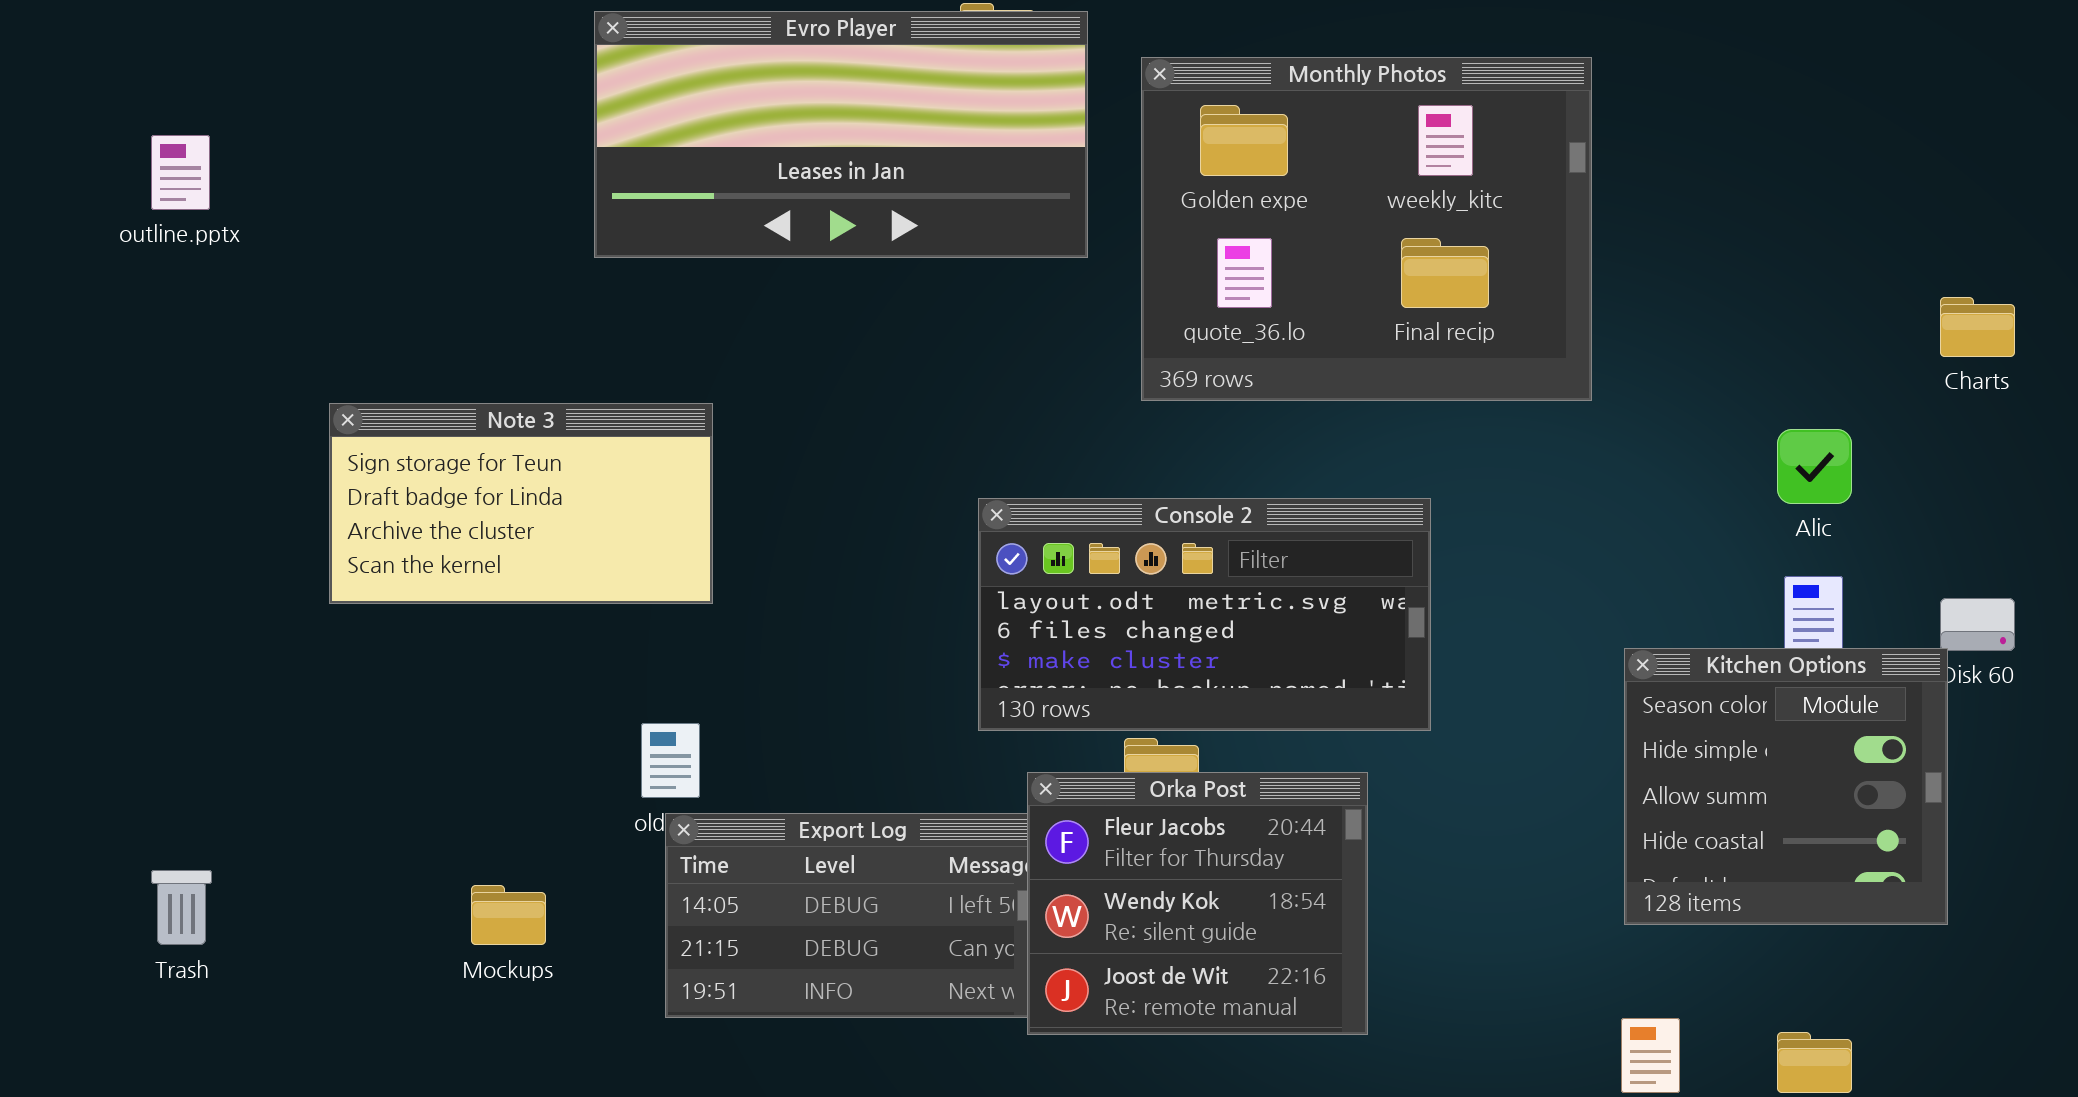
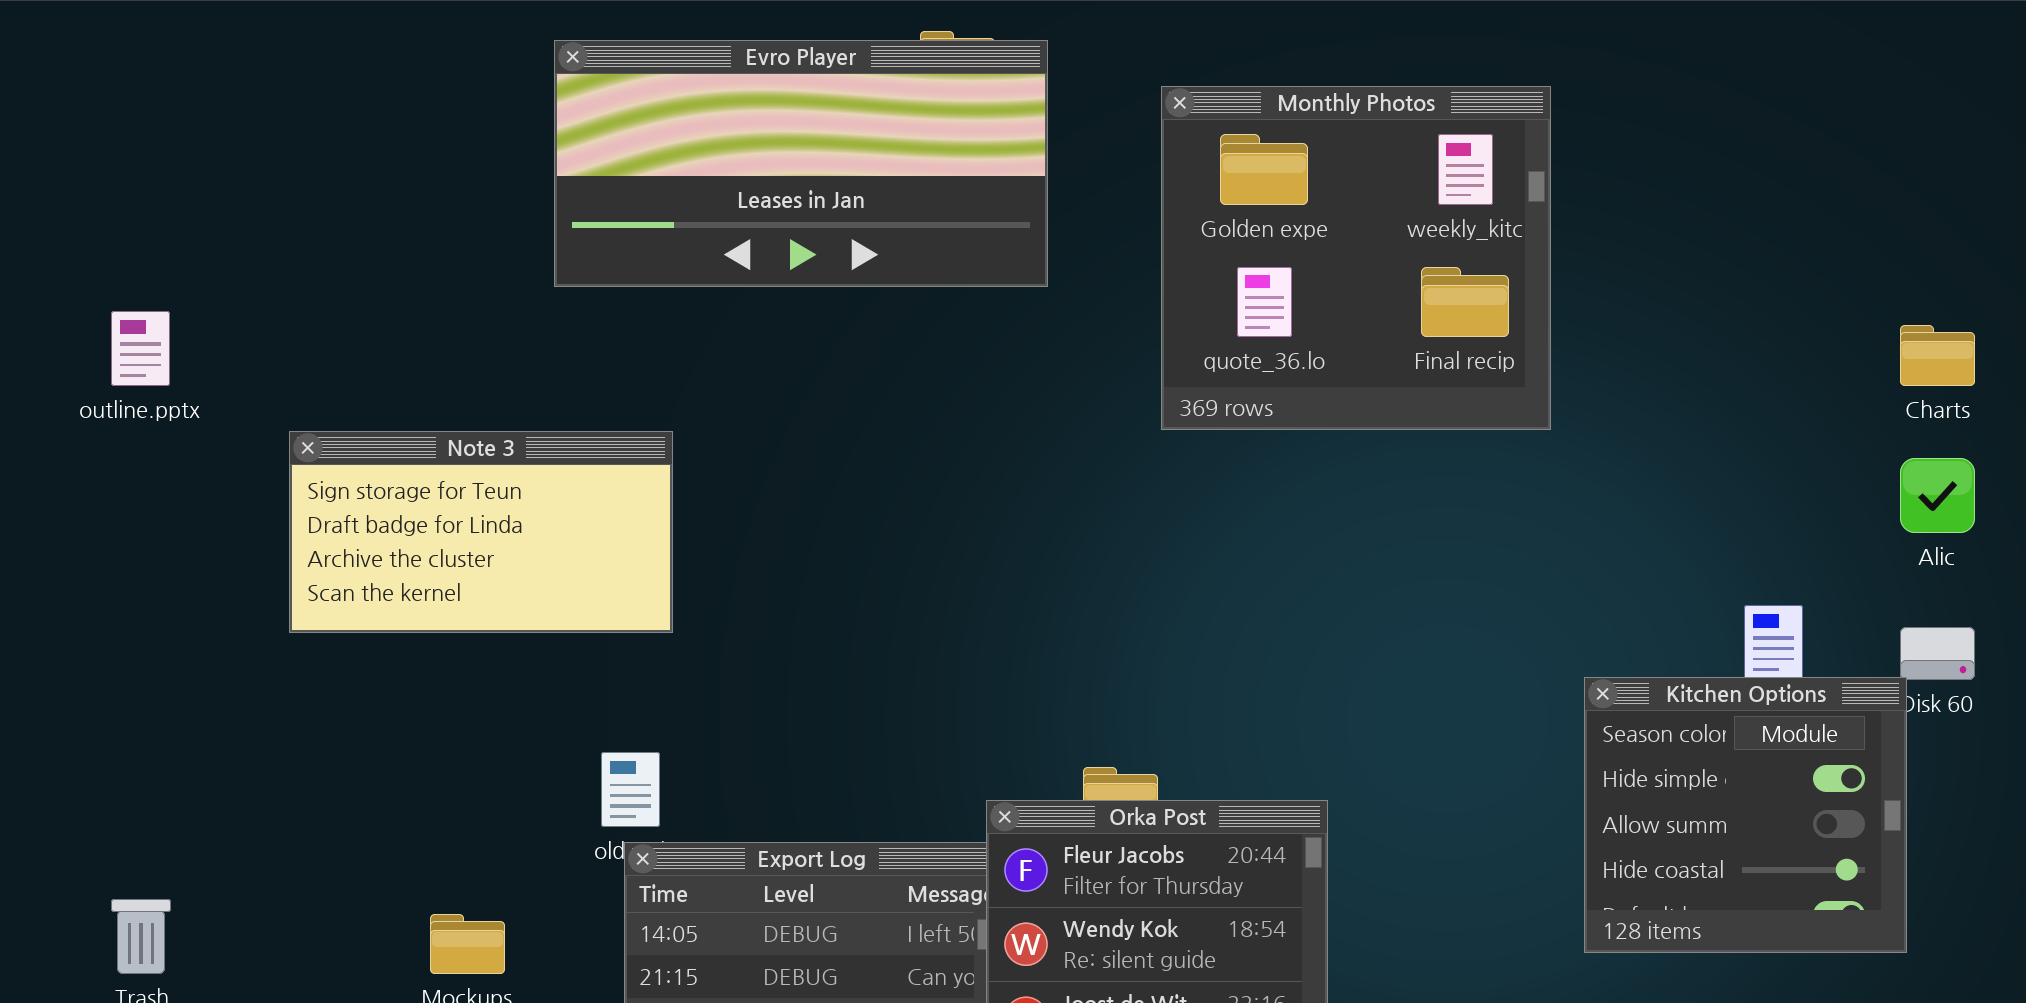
Monthly Photos: [1141,57,1592,401] -> [1161,86,1551,430], resized
outline.pptx: [151,135,210,210] -> [111,311,170,386], moved
Alic: [1777,429,1852,504] -> [1900,458,1975,533], moved
Console 2: [978,498,1431,731] -> none, closed

